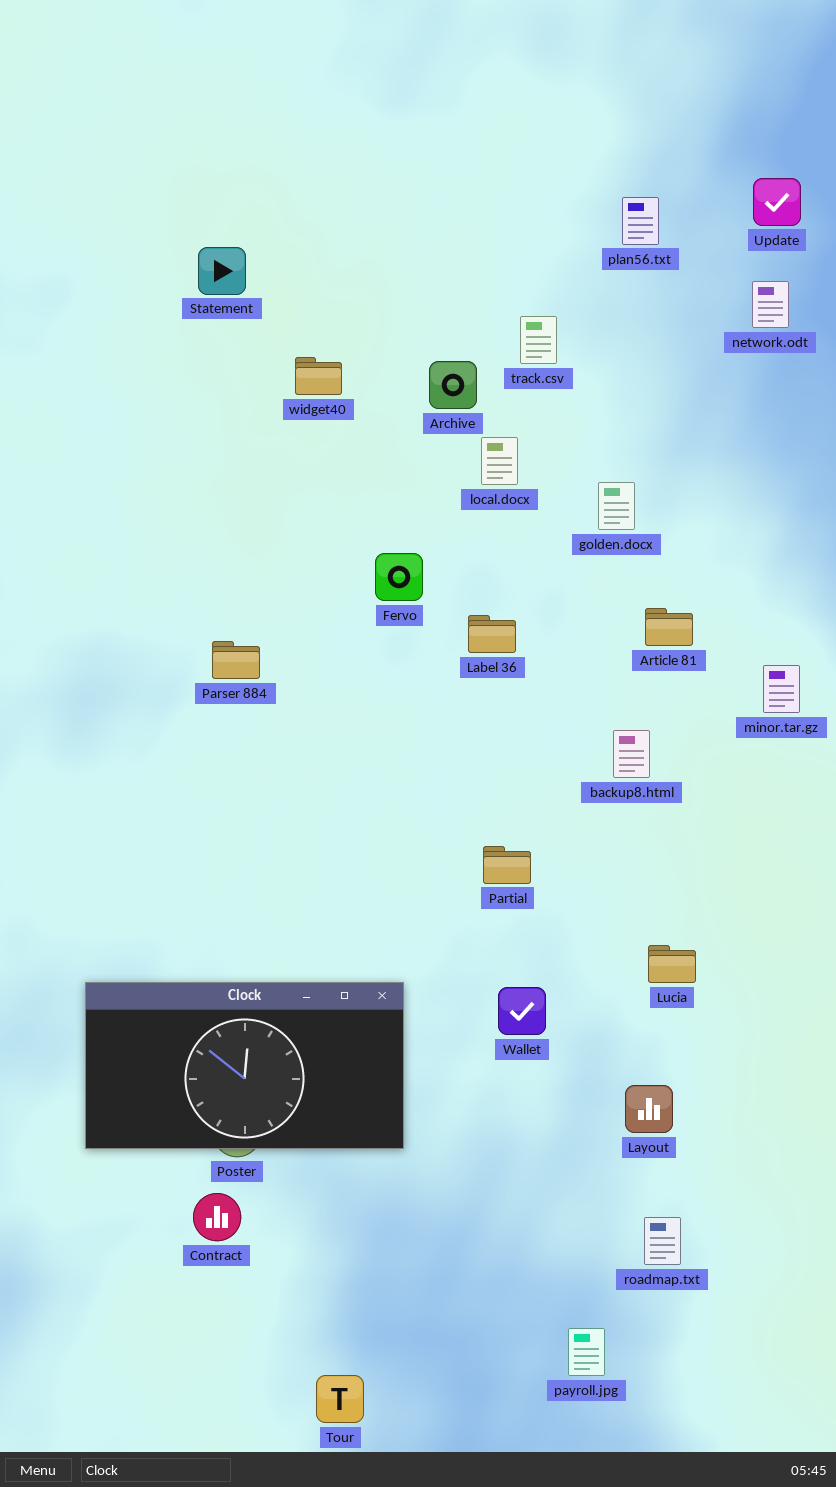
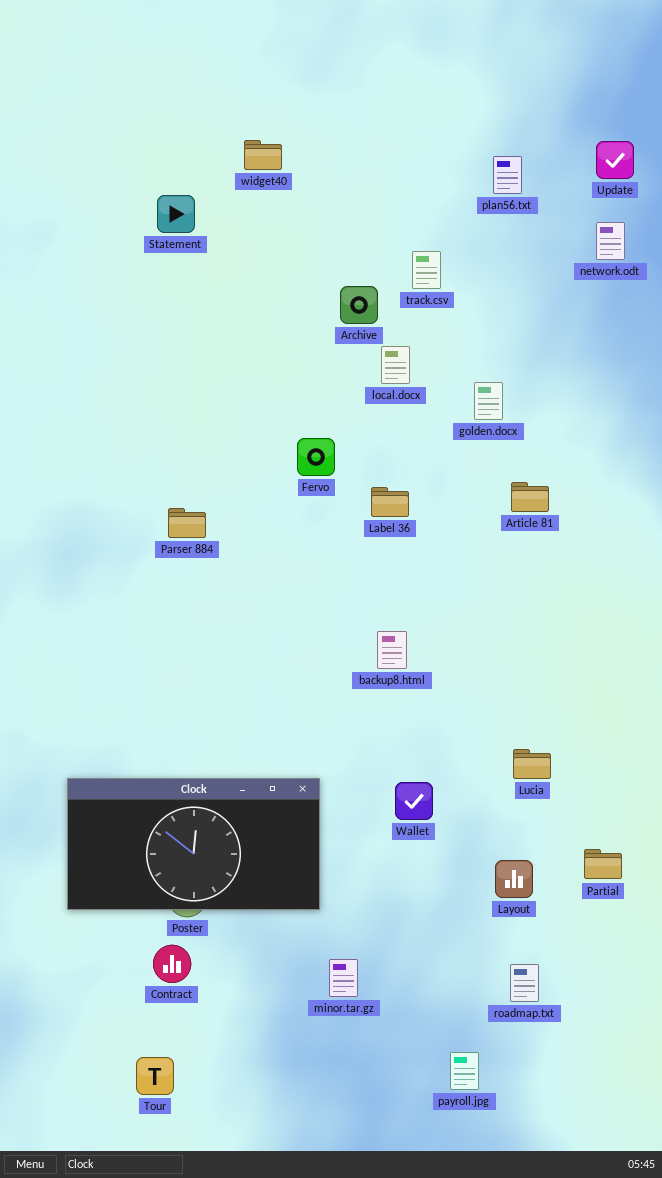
widget40: [295,357,342,395] -> [244,140,282,170], moved
minor.tar.gz: [763,665,800,713] -> [329,959,358,997], moved
backup8.html: [613,730,650,778] -> [377,631,407,669], moved
Partial: [483,846,531,884] -> [584,849,622,879], moved
Tour: [316,1375,364,1423] -> [136,1057,174,1095], moved

